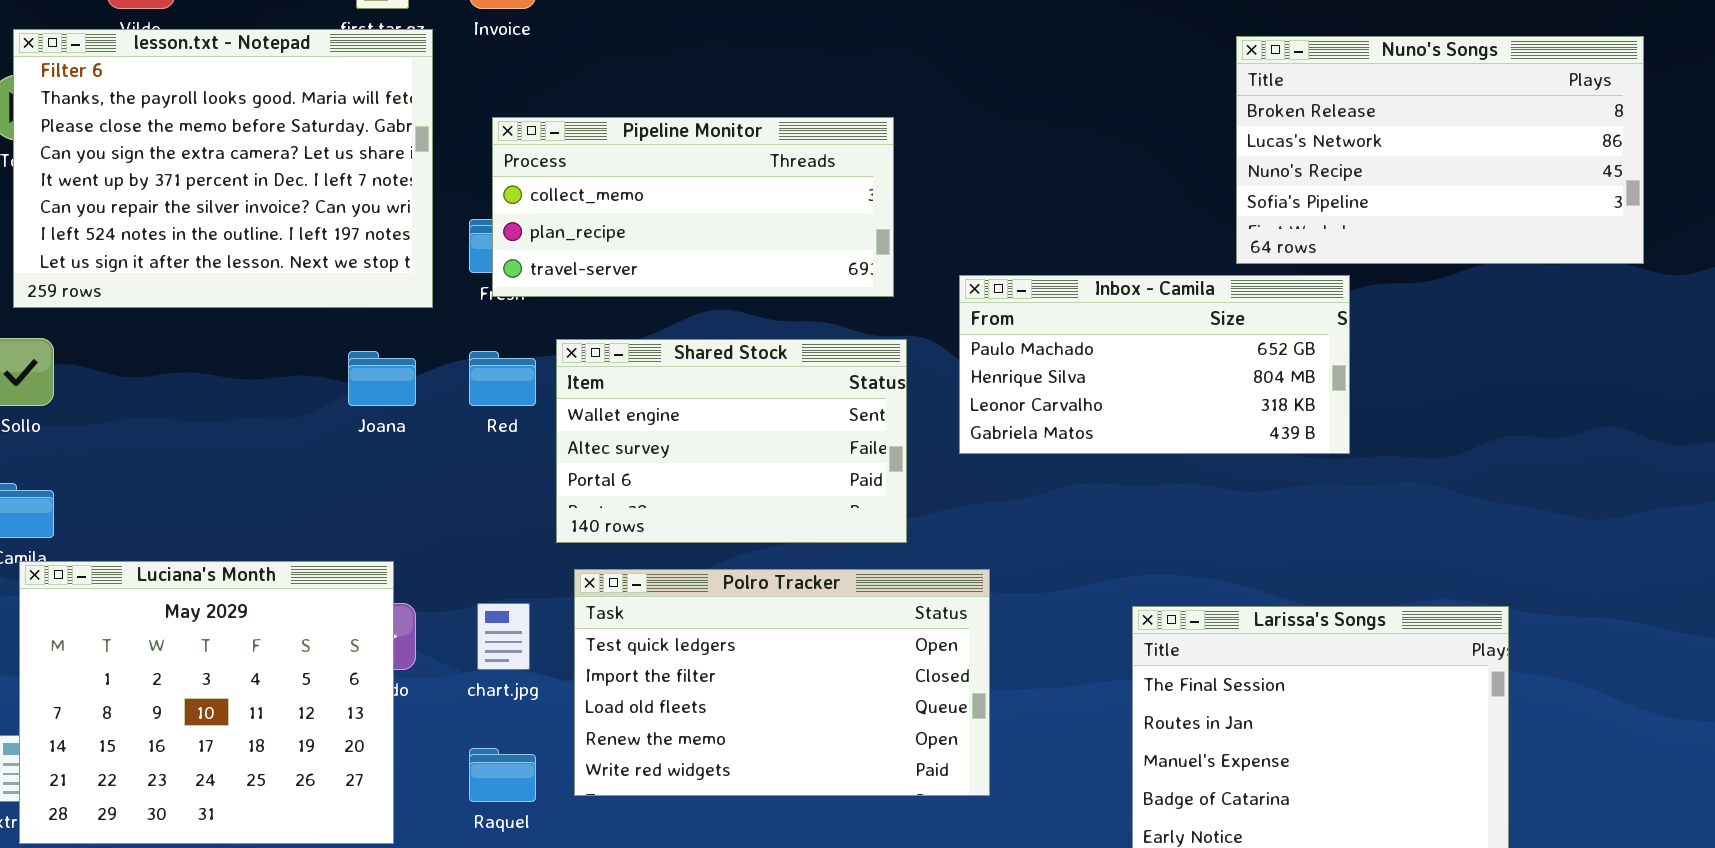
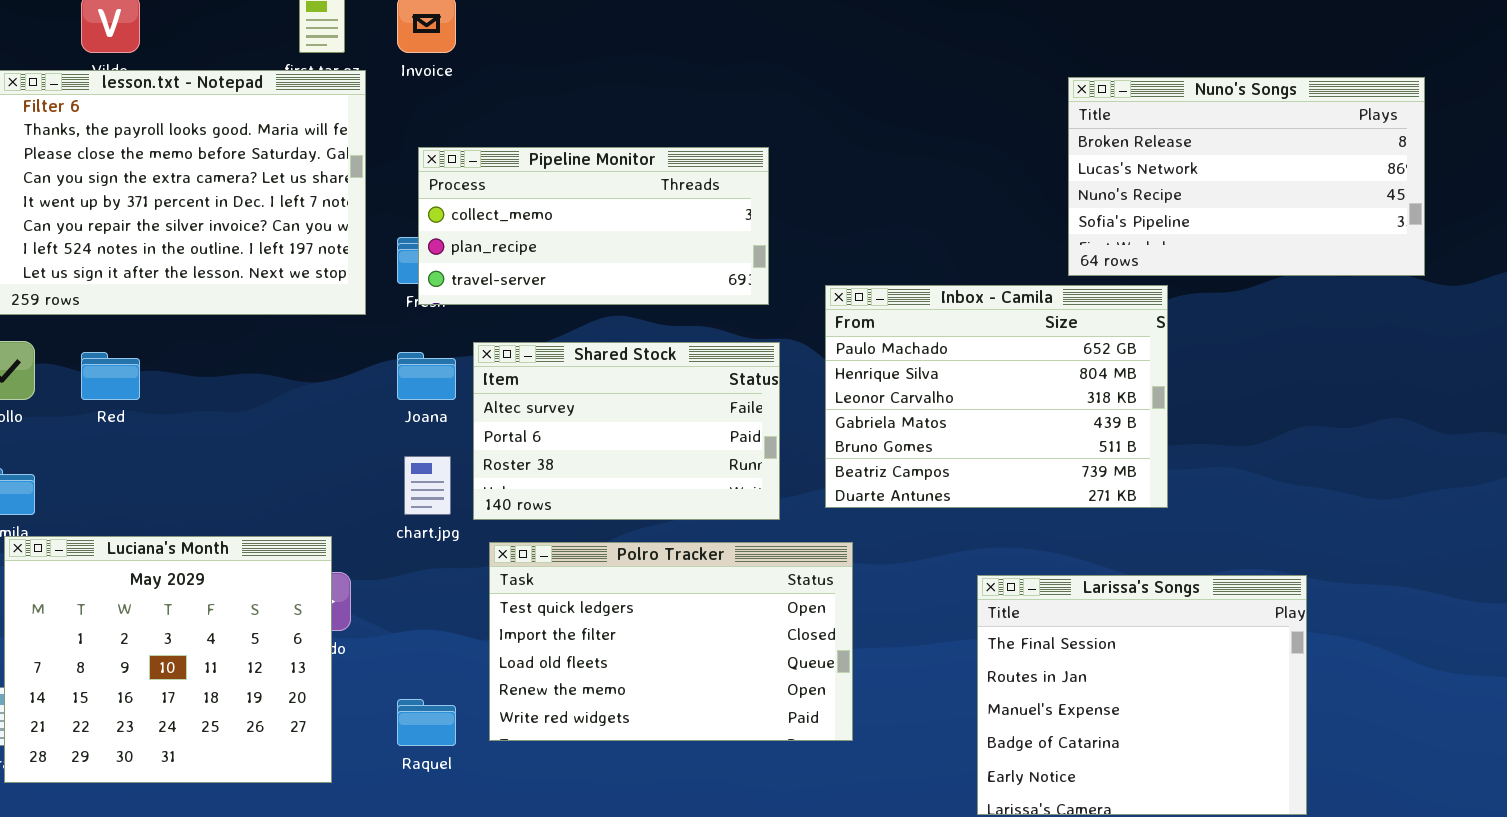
Inbox - Camila: [959,275,1350,454] -> [825,285,1168,508], resized
Shared Stock: [556,339,907,543] -> [473,342,780,520], scrolled down 1 row
Joana: [348,351,416,406] -> [397,352,456,400], moved
Red: [469,351,536,406] -> [81,352,140,400], moved
chart.jpg: [477,603,530,670] -> [404,456,451,515], moved

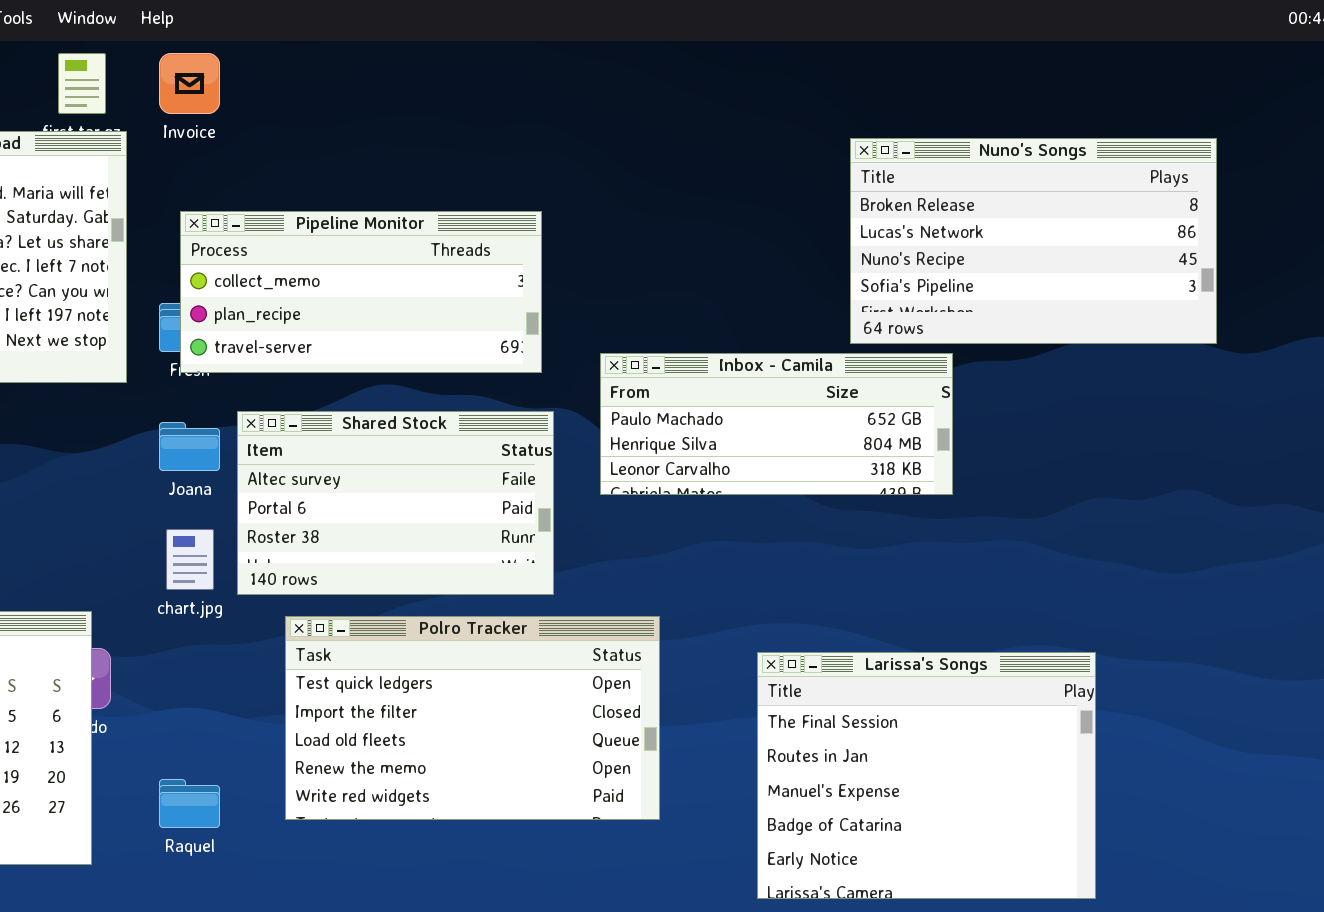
Inbox - Camila: [825,285,1168,508] -> [600,353,953,495], resized
Polro Tracker: [489,542,853,741] -> [285,616,660,820], moved

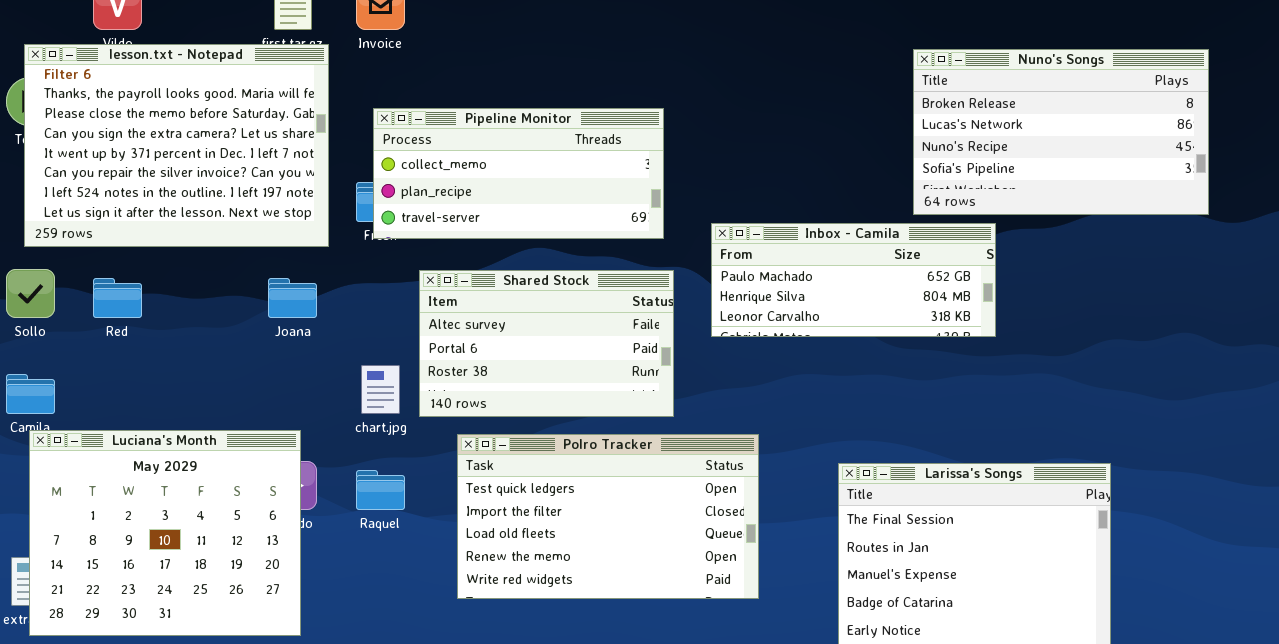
Joana: [159,422,220,471] -> [268,278,317,318], moved
Raquel: [159,779,220,828] -> [356,470,405,510], moved

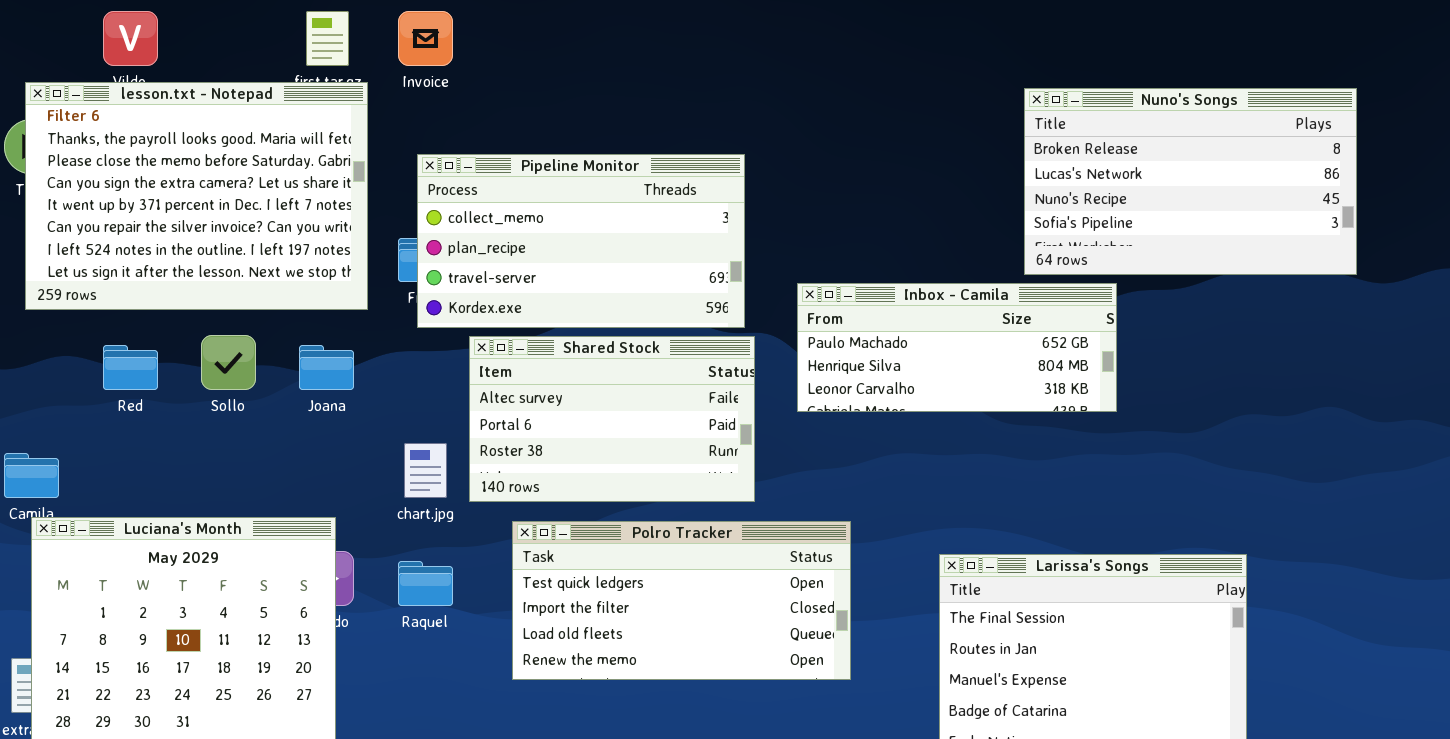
Pipeline Monitor: [373,108,664,239] -> [417,154,745,328], resized
Sollo: [6,269,55,318] -> [201,335,256,390], moved
Polro Tracker: [457,434,759,599] -> [512,521,851,680], resized

